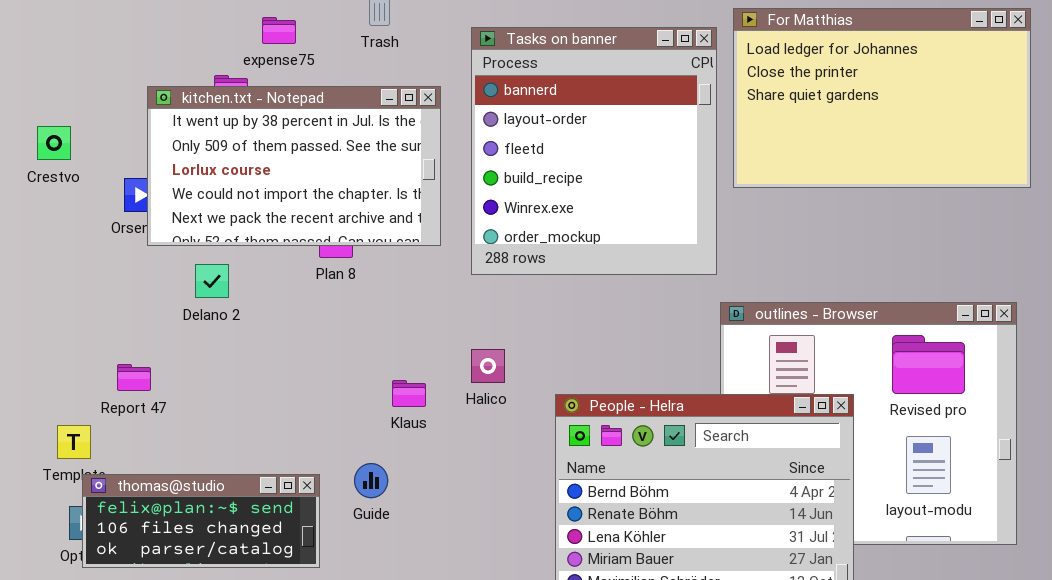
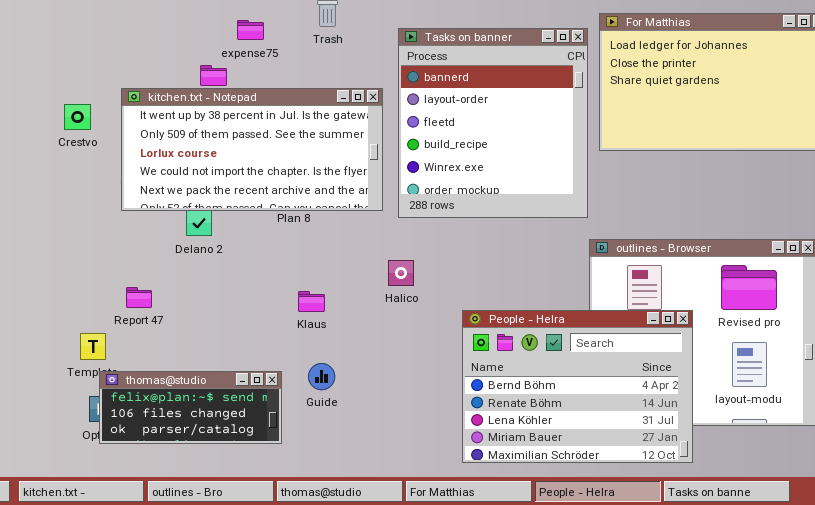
kitchen.txt - Notepad: [147,86,441,246] -> [121,88,383,211], moved, resized
Halico: [471,349,505,383] -> [388,260,414,286], moved
Klaus: [392,380,426,407] -> [298,291,325,312], moved

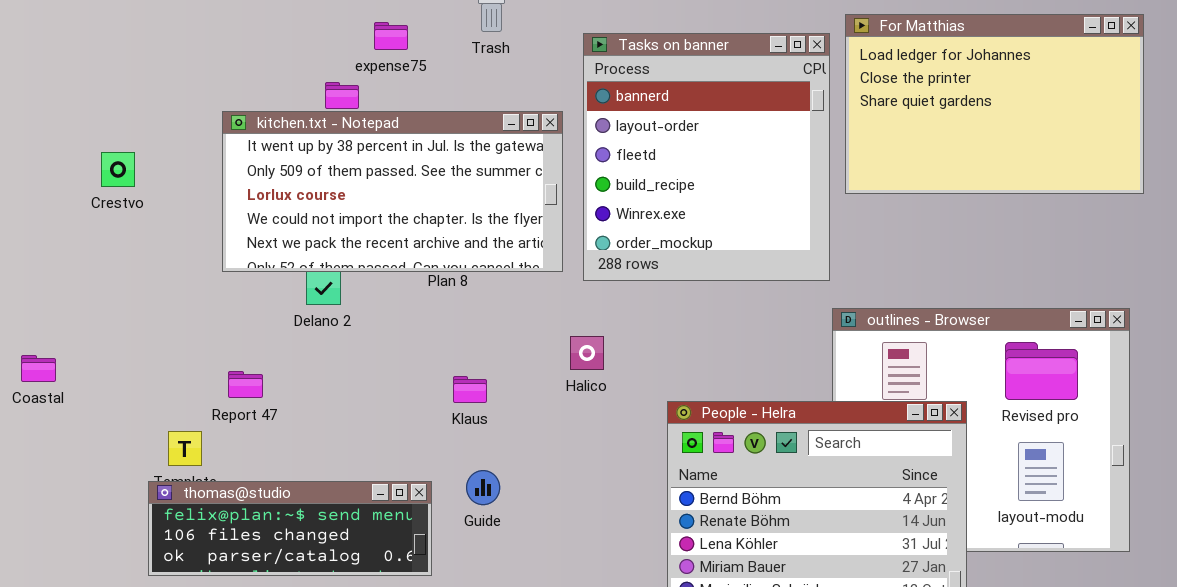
Crestvo: [64,104,91,130] -> [101,152,135,187], moved
thomas@studio: [99,371,282,444] -> [148,481,432,576], resized

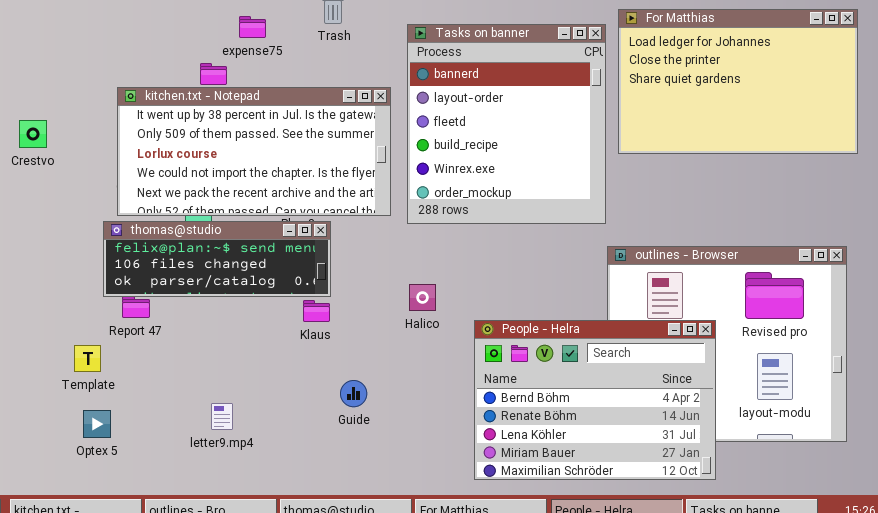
Halico: [570,336,604,370] -> [409,284,436,311], moved
Guide: [466,470,500,505] -> [340,380,367,407], moved
thomas@studio: [148,481,432,576] -> [103,221,331,297], moved

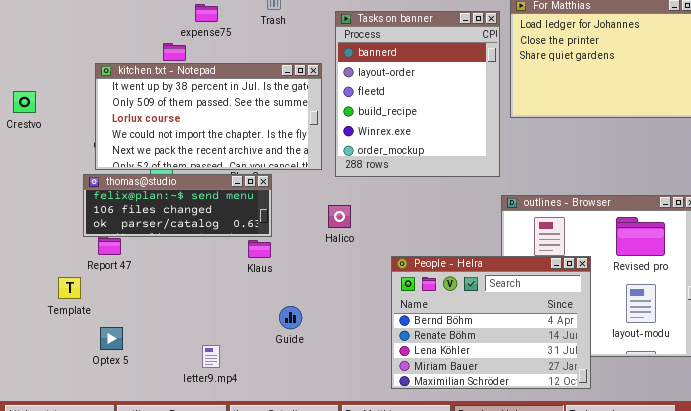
Halico: [409,284,436,311] -> [328,205,351,228], moved
letter9.mp4: [211,403,233,430] -> [202,345,220,368], moved
Optex 5: [83,410,111,438] -> [100,327,123,350], moved

